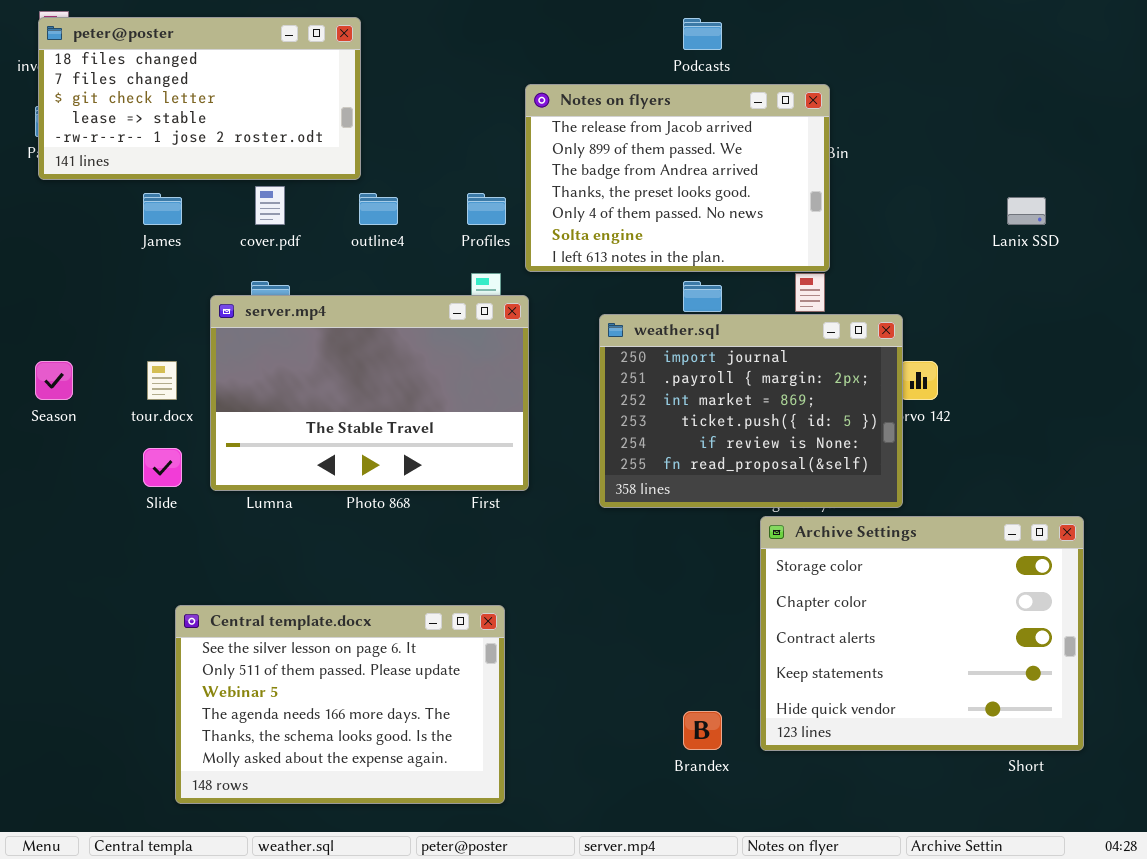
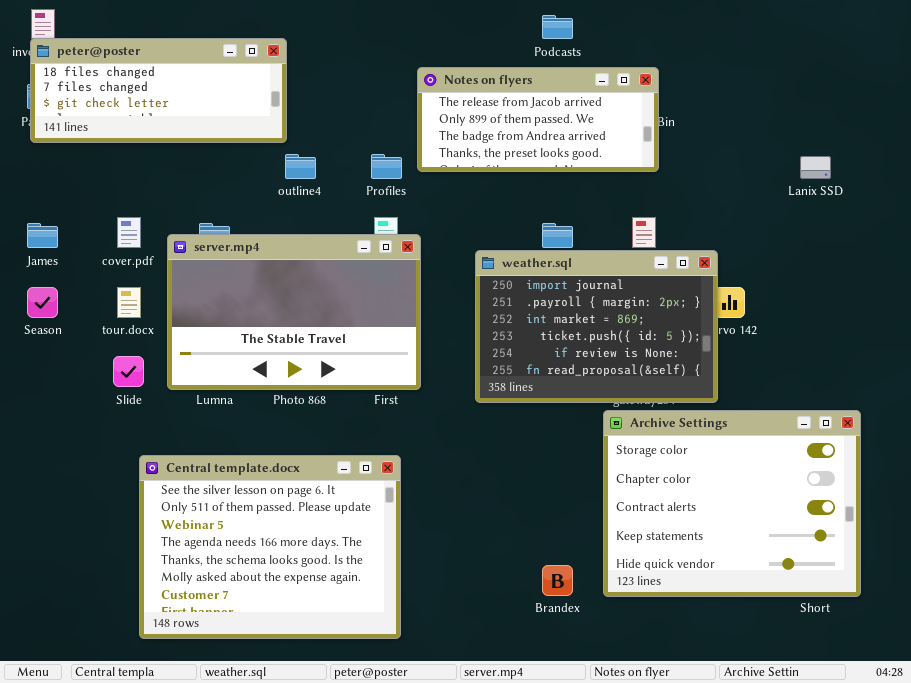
peter@poster: [38,17,361,180] -> [30,38,287,143], resized
Notes on flyers: [525,84,830,272] -> [417,67,659,172], resized
cover.pdf: [255,186,285,225] -> [117,217,141,248], moved
James: [143,193,182,225] -> [27,223,58,248], moved
Central template.docx: [175,605,505,804] -> [139,455,401,639], resized

